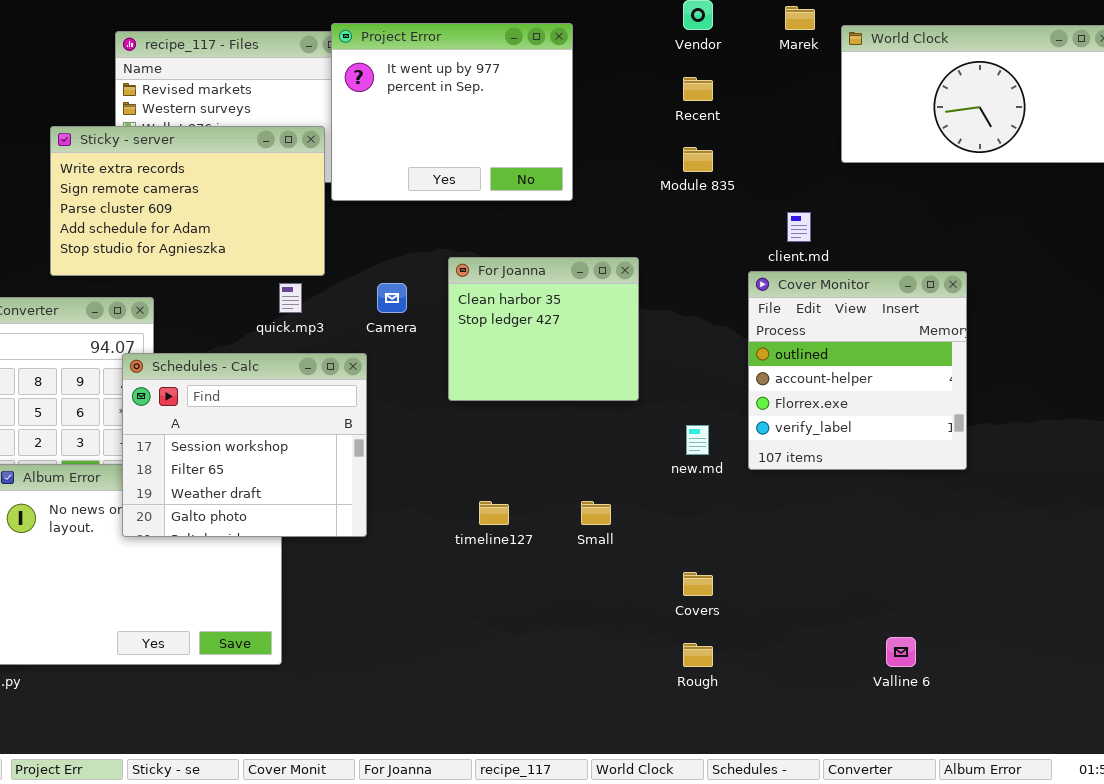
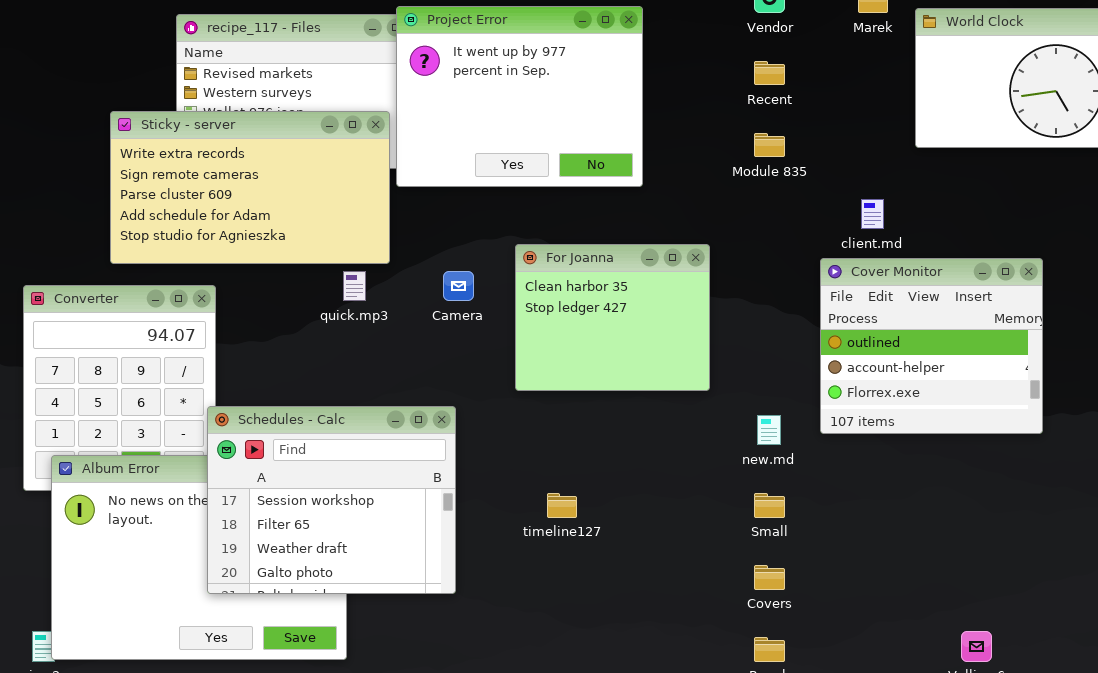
Cover Monitor: [748,271,967,470] -> [820,258,1043,434], resized
Schedules - Calc: [122,353,367,537] -> [207,406,456,594], moved
Small: [581,501,611,525] -> [754,493,785,518], moved

